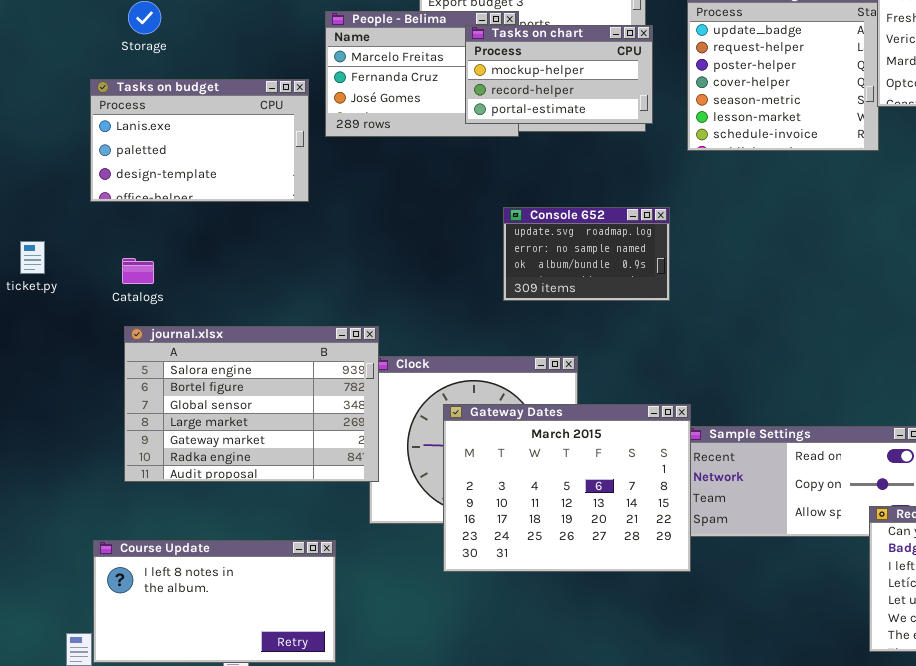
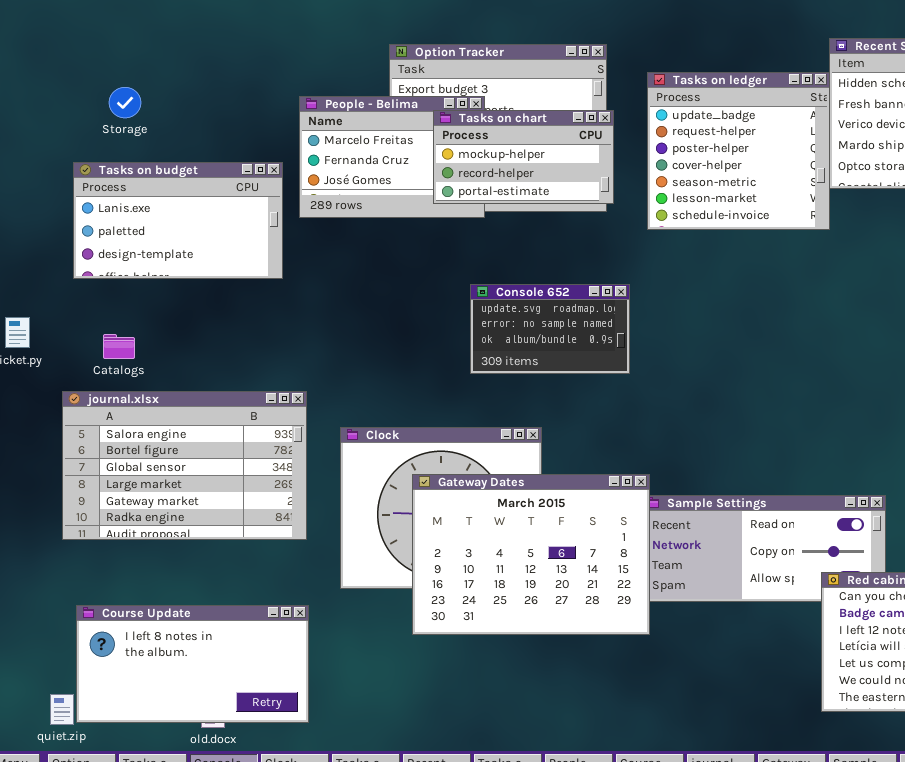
journal.xlsx: [124,326,379,482] -> [62,391,307,540], moved

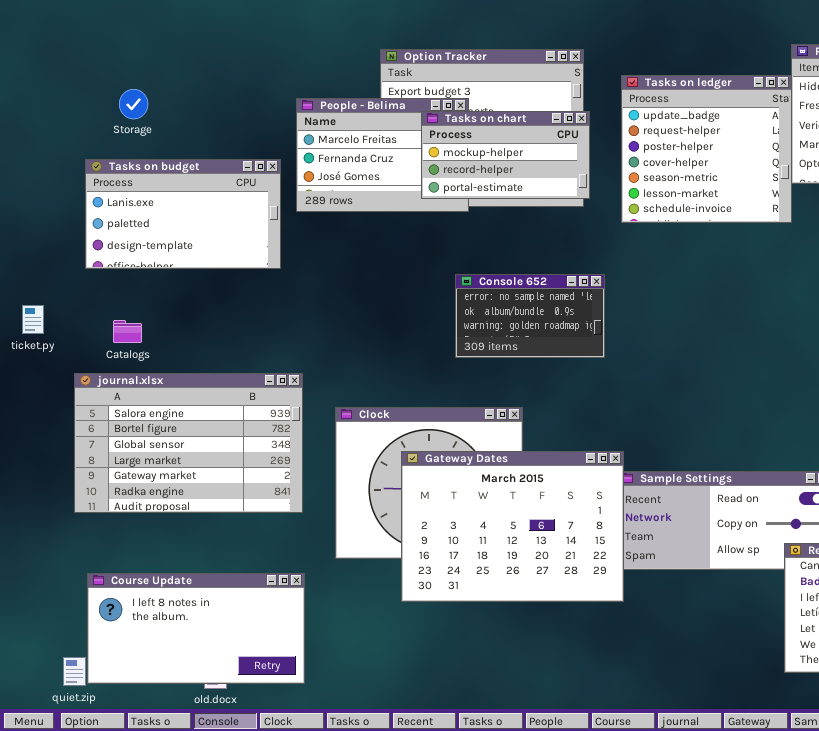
Console 652: [470,284,630,374] -> [455,274,605,358], scrolled down 1 row

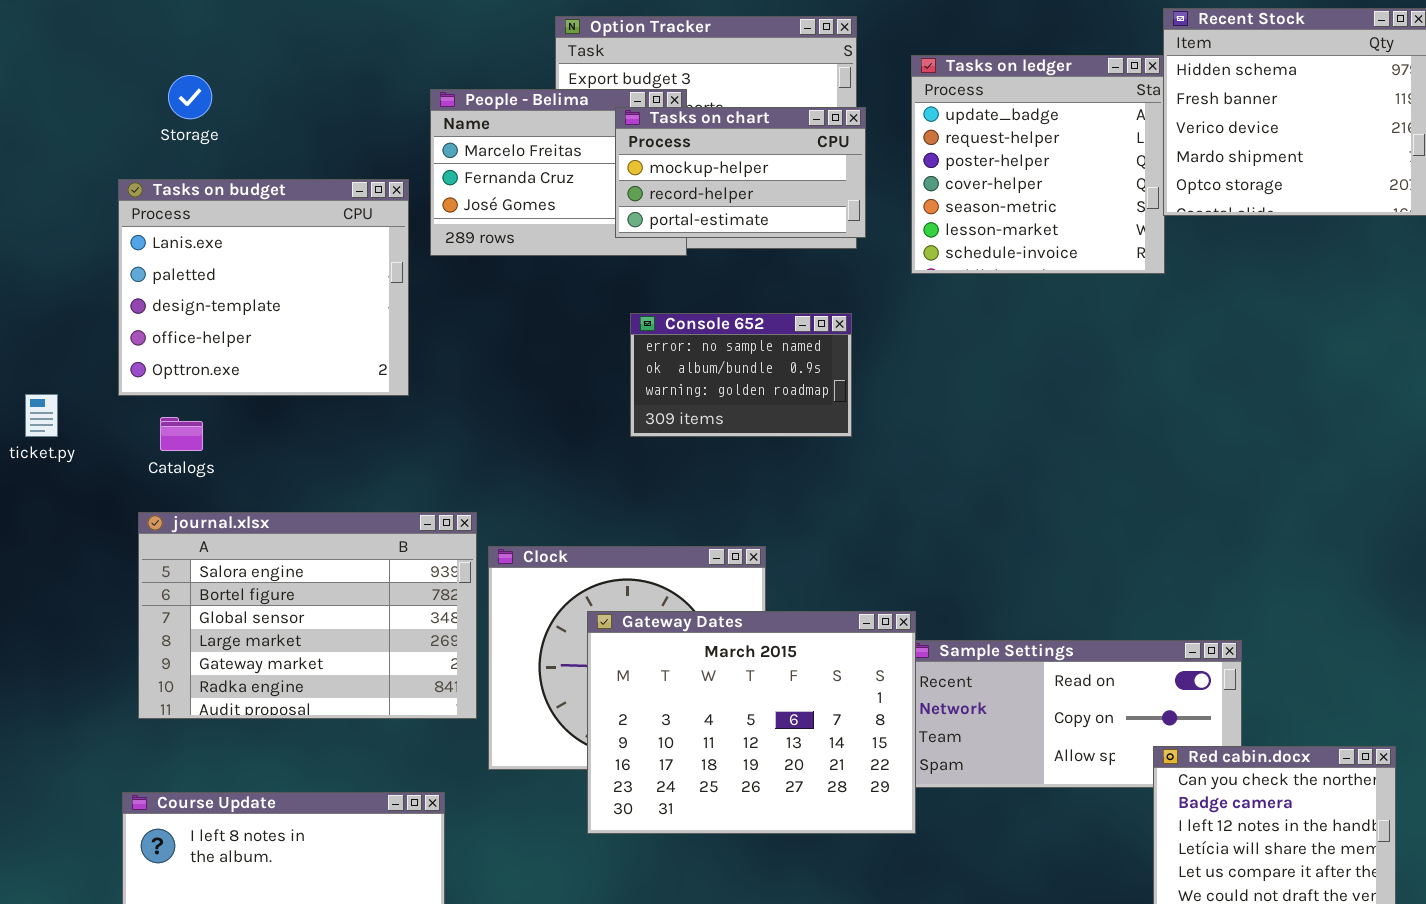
Tasks on budget: [85,159,281,269] -> [118,179,409,396], resized
Console 652: [455,274,605,358] -> [630,313,852,437], moved
journal.xlsx: [74,373,303,513] -> [138,512,477,719], moved

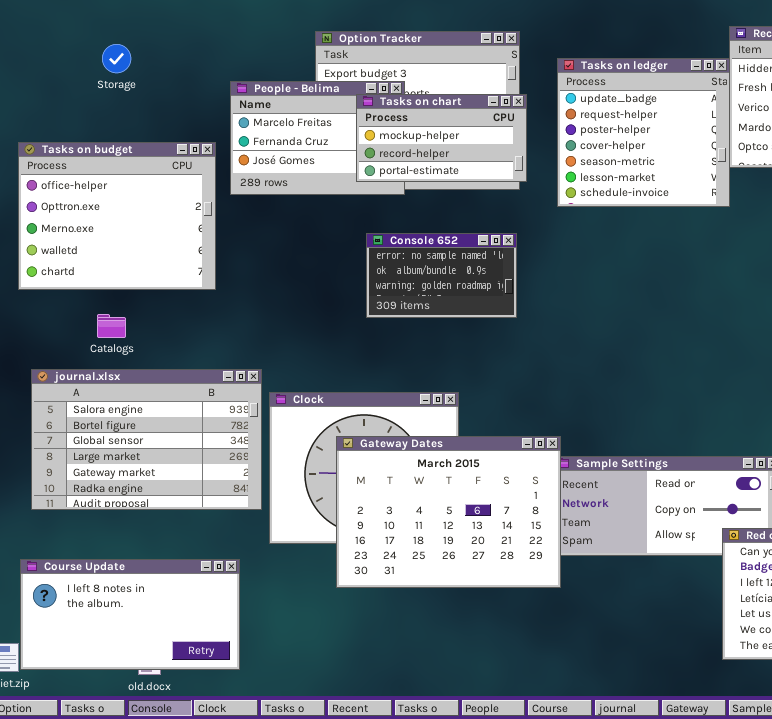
Storage: [168,75,212,119] -> [102,44,131,73], moved
Tasks on budget: [118,179,409,396] -> [18,142,216,290], scrolled down 3 rows
Catalogs: [160,417,203,451] -> [97,314,126,338], moved

